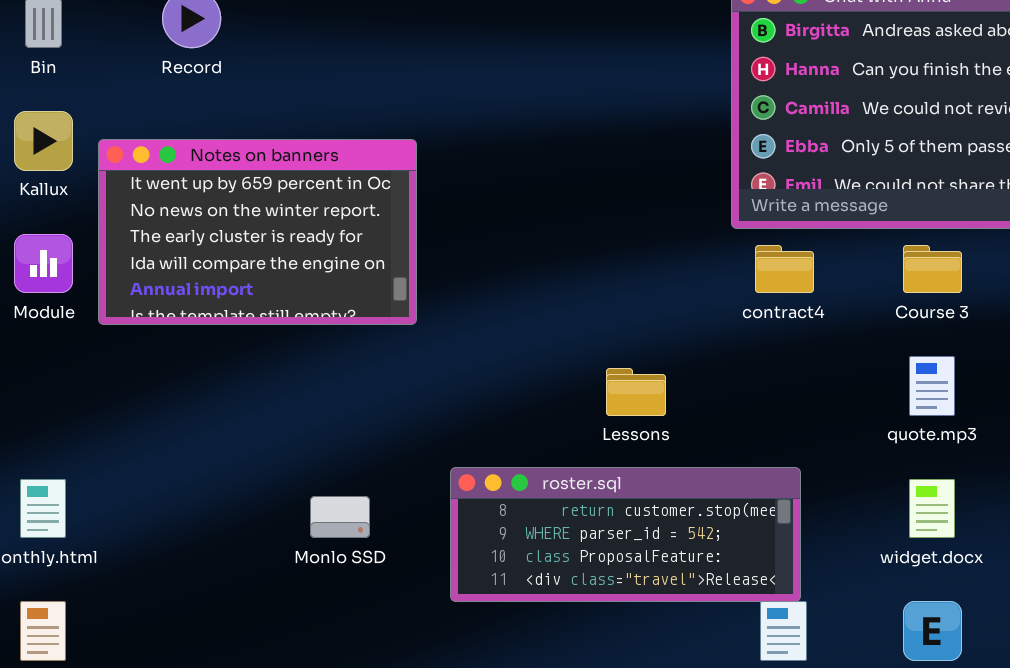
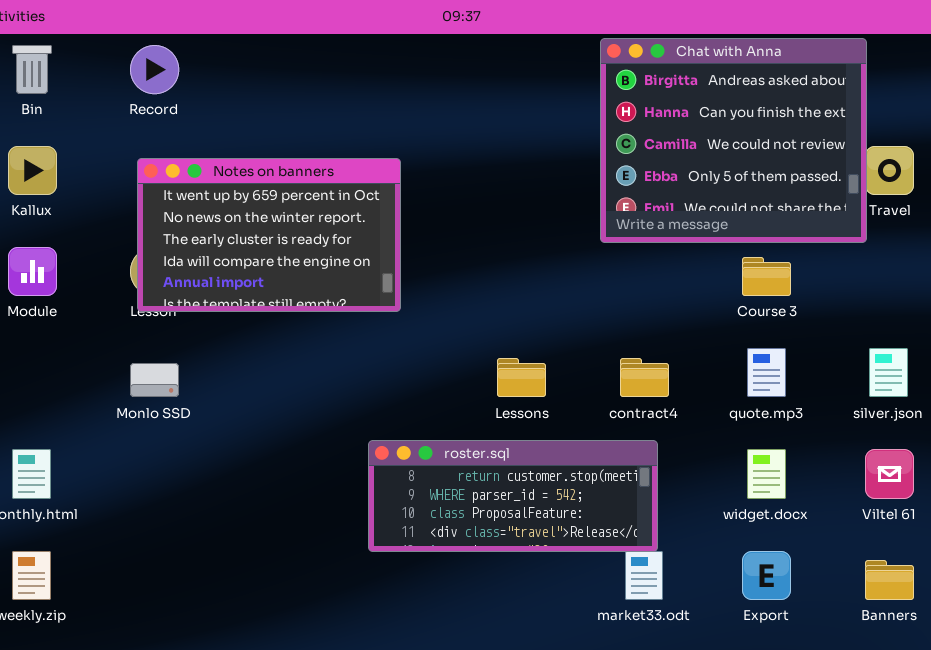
Notes on banners: [98,139,417,325] -> [137,158,401,312], moved
contract4: [755,245,814,293] -> [620,358,669,397], moved
Monlo SSD: [310,496,370,538] -> [130,363,179,397], moved

